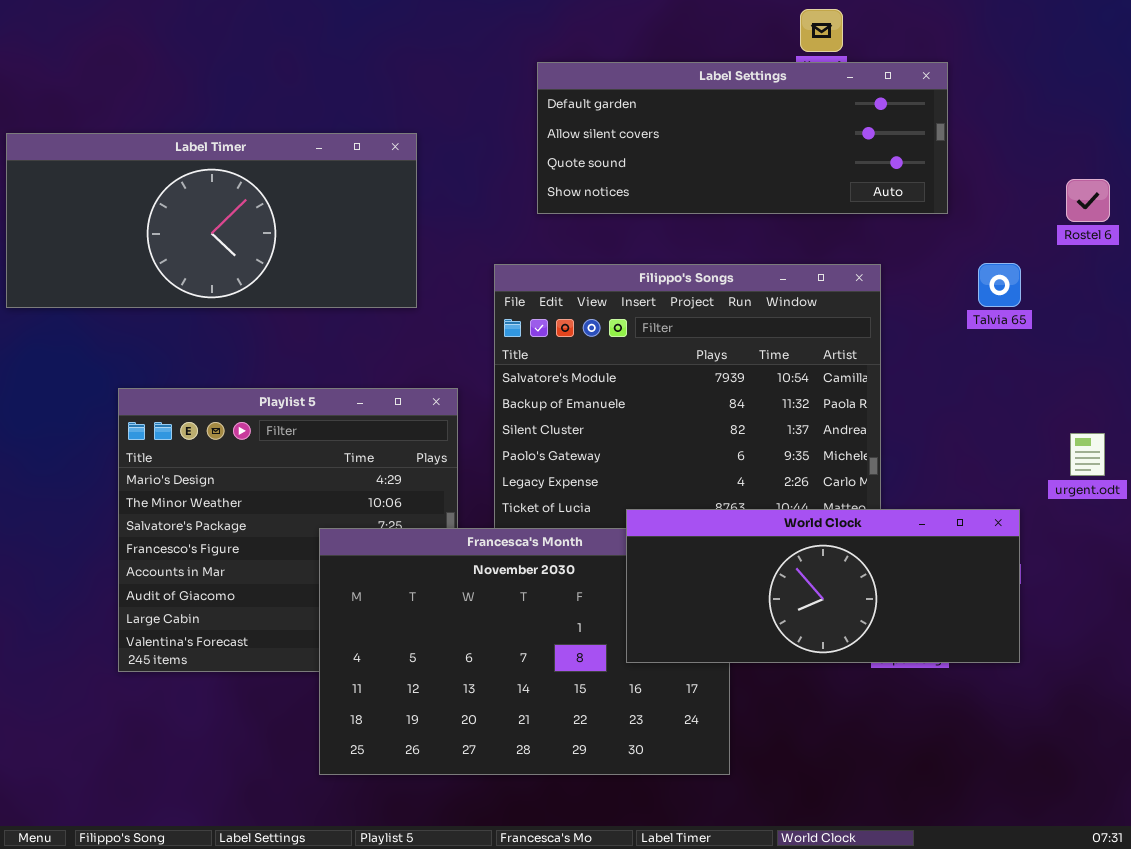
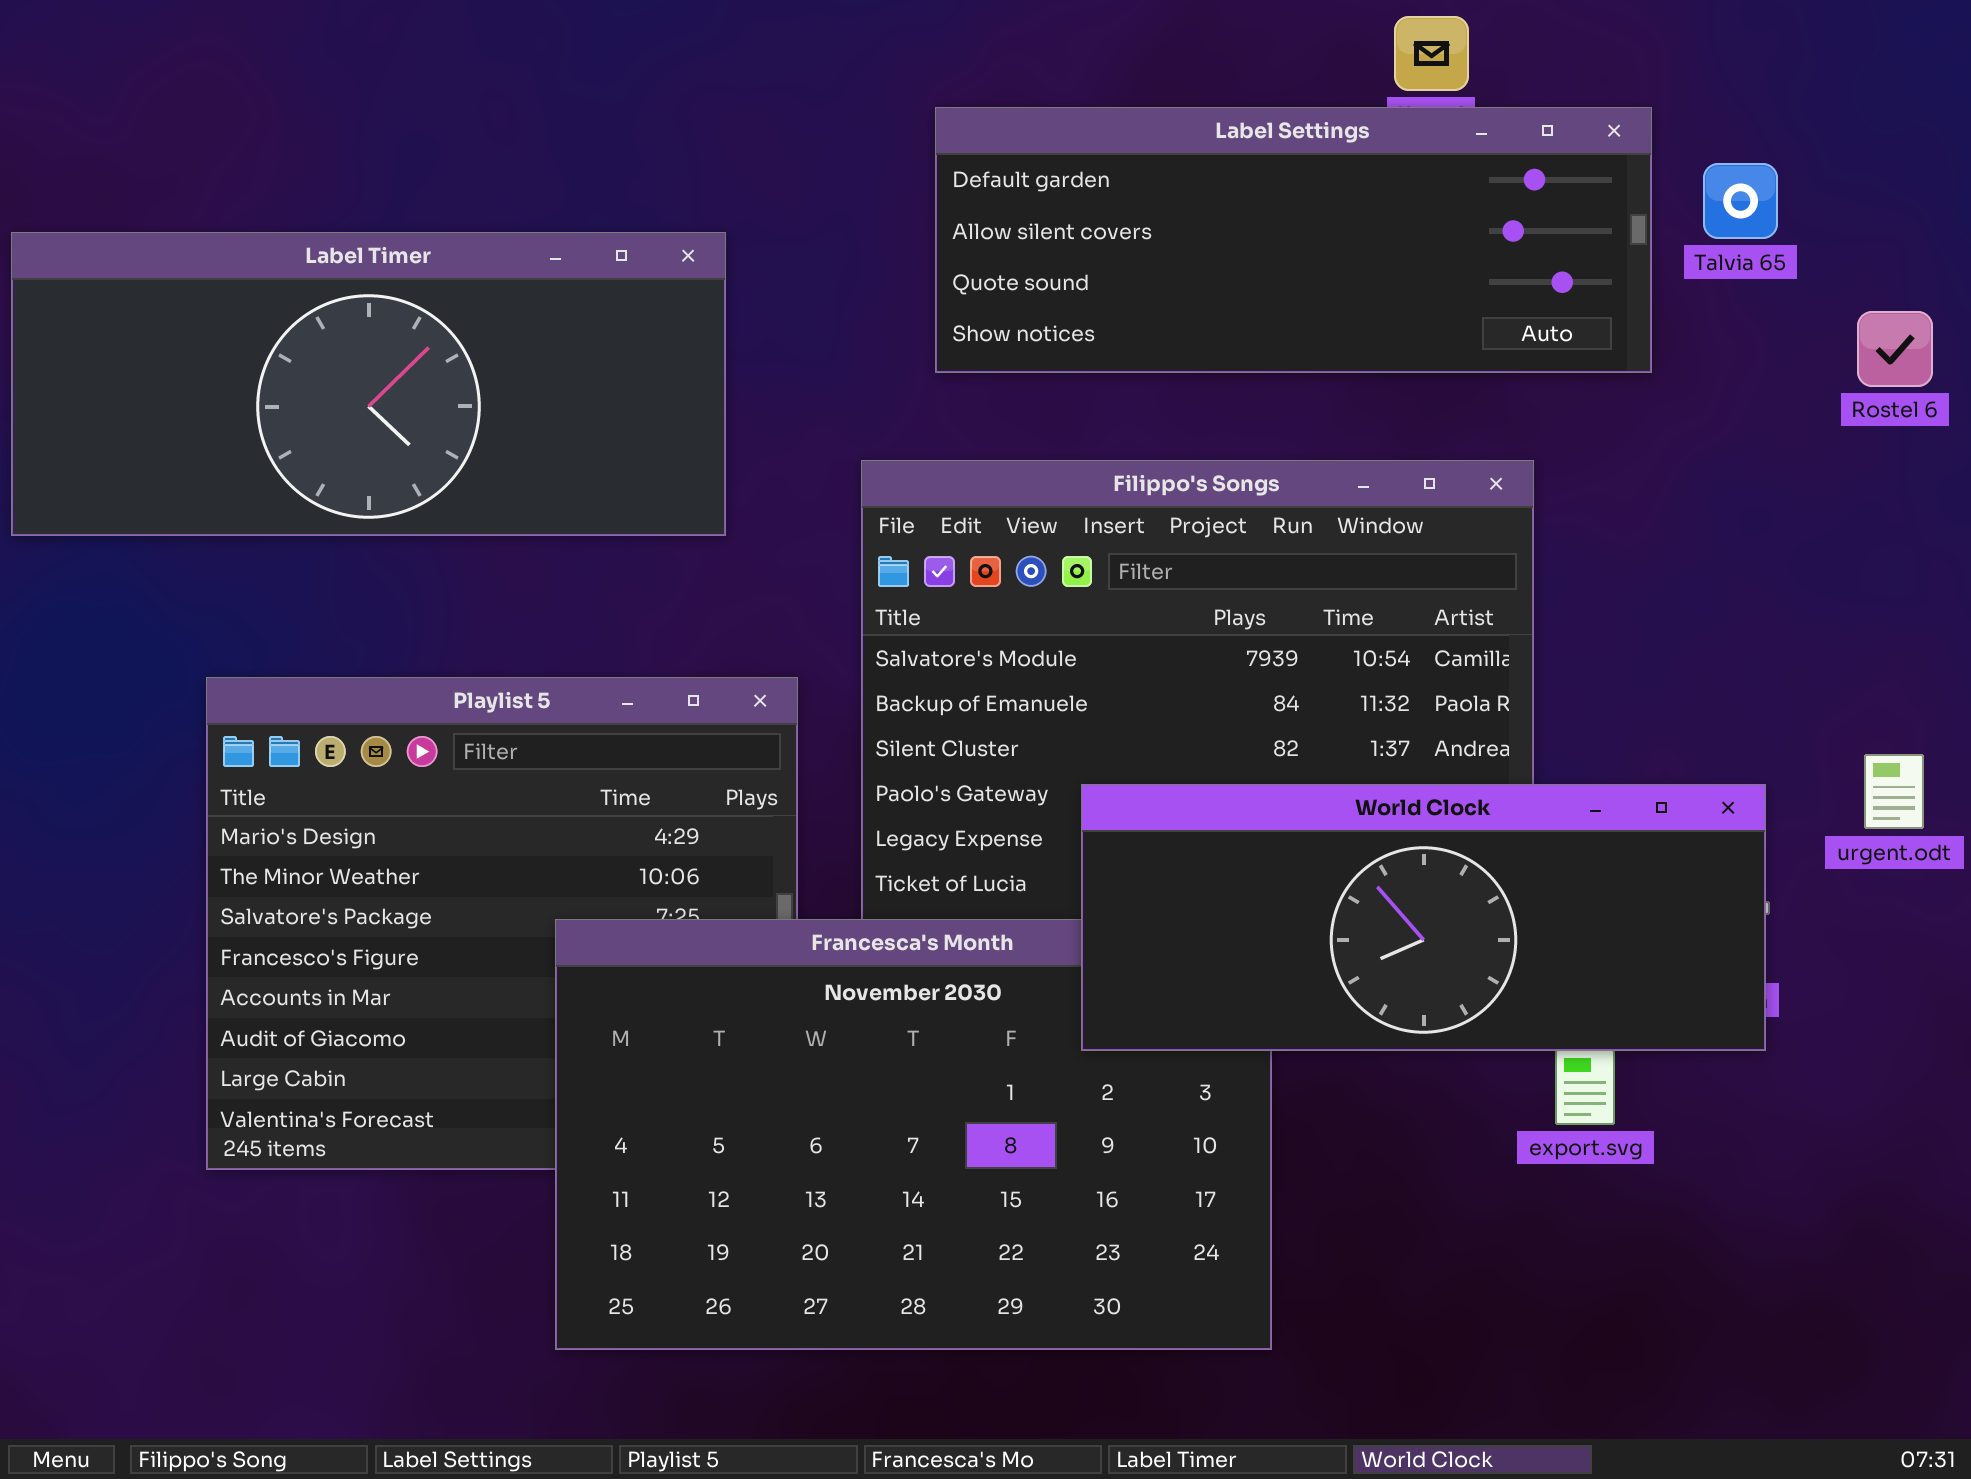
Talvia 65: [978,263,1021,307] -> [1703,163,1778,239], moved
World Clock: [626,509,1020,663] -> [1081,784,1766,1051], moved

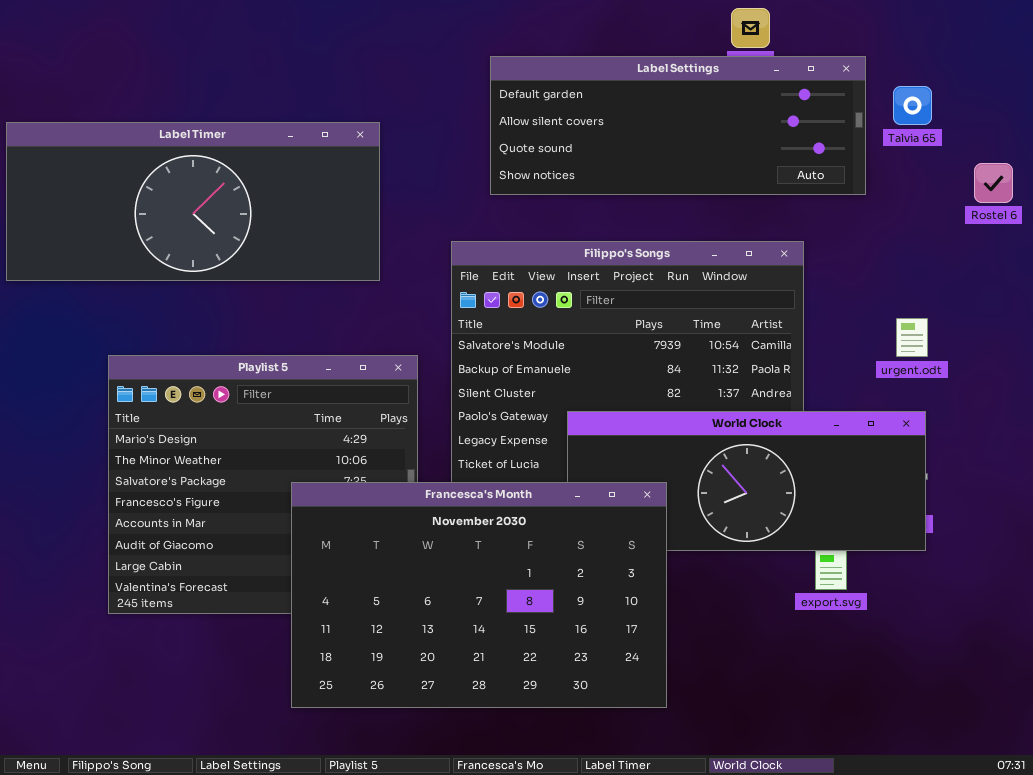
urgent.odt: [1864,754,1924,829] -> [896,318,928,357], moved
Francesca's Month: [555,919,1272,1350] -> [291,482,667,708], raised

